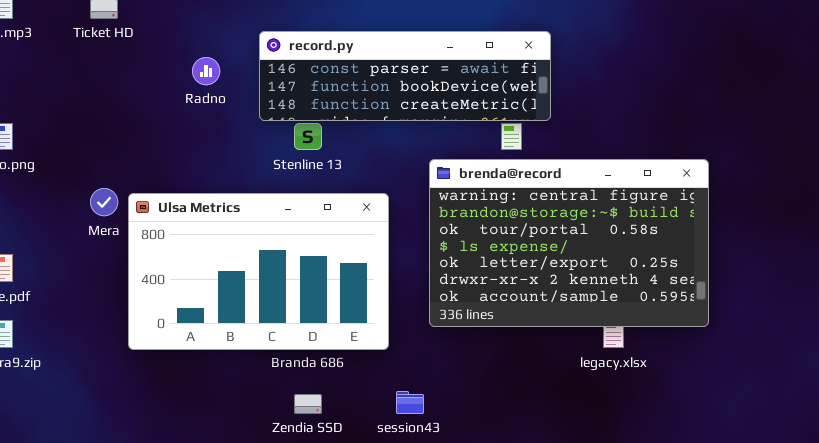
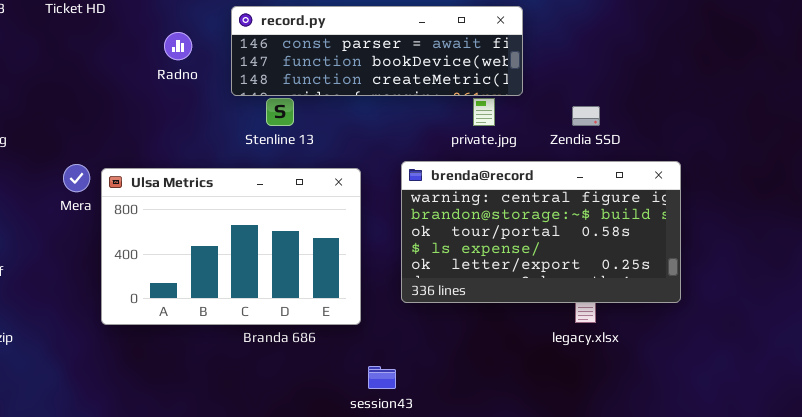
brenda@record: [429,159,709,327] -> [401,161,681,303], resized
Zendia SSD: [294,394,322,414] -> [572,106,600,126], moved

